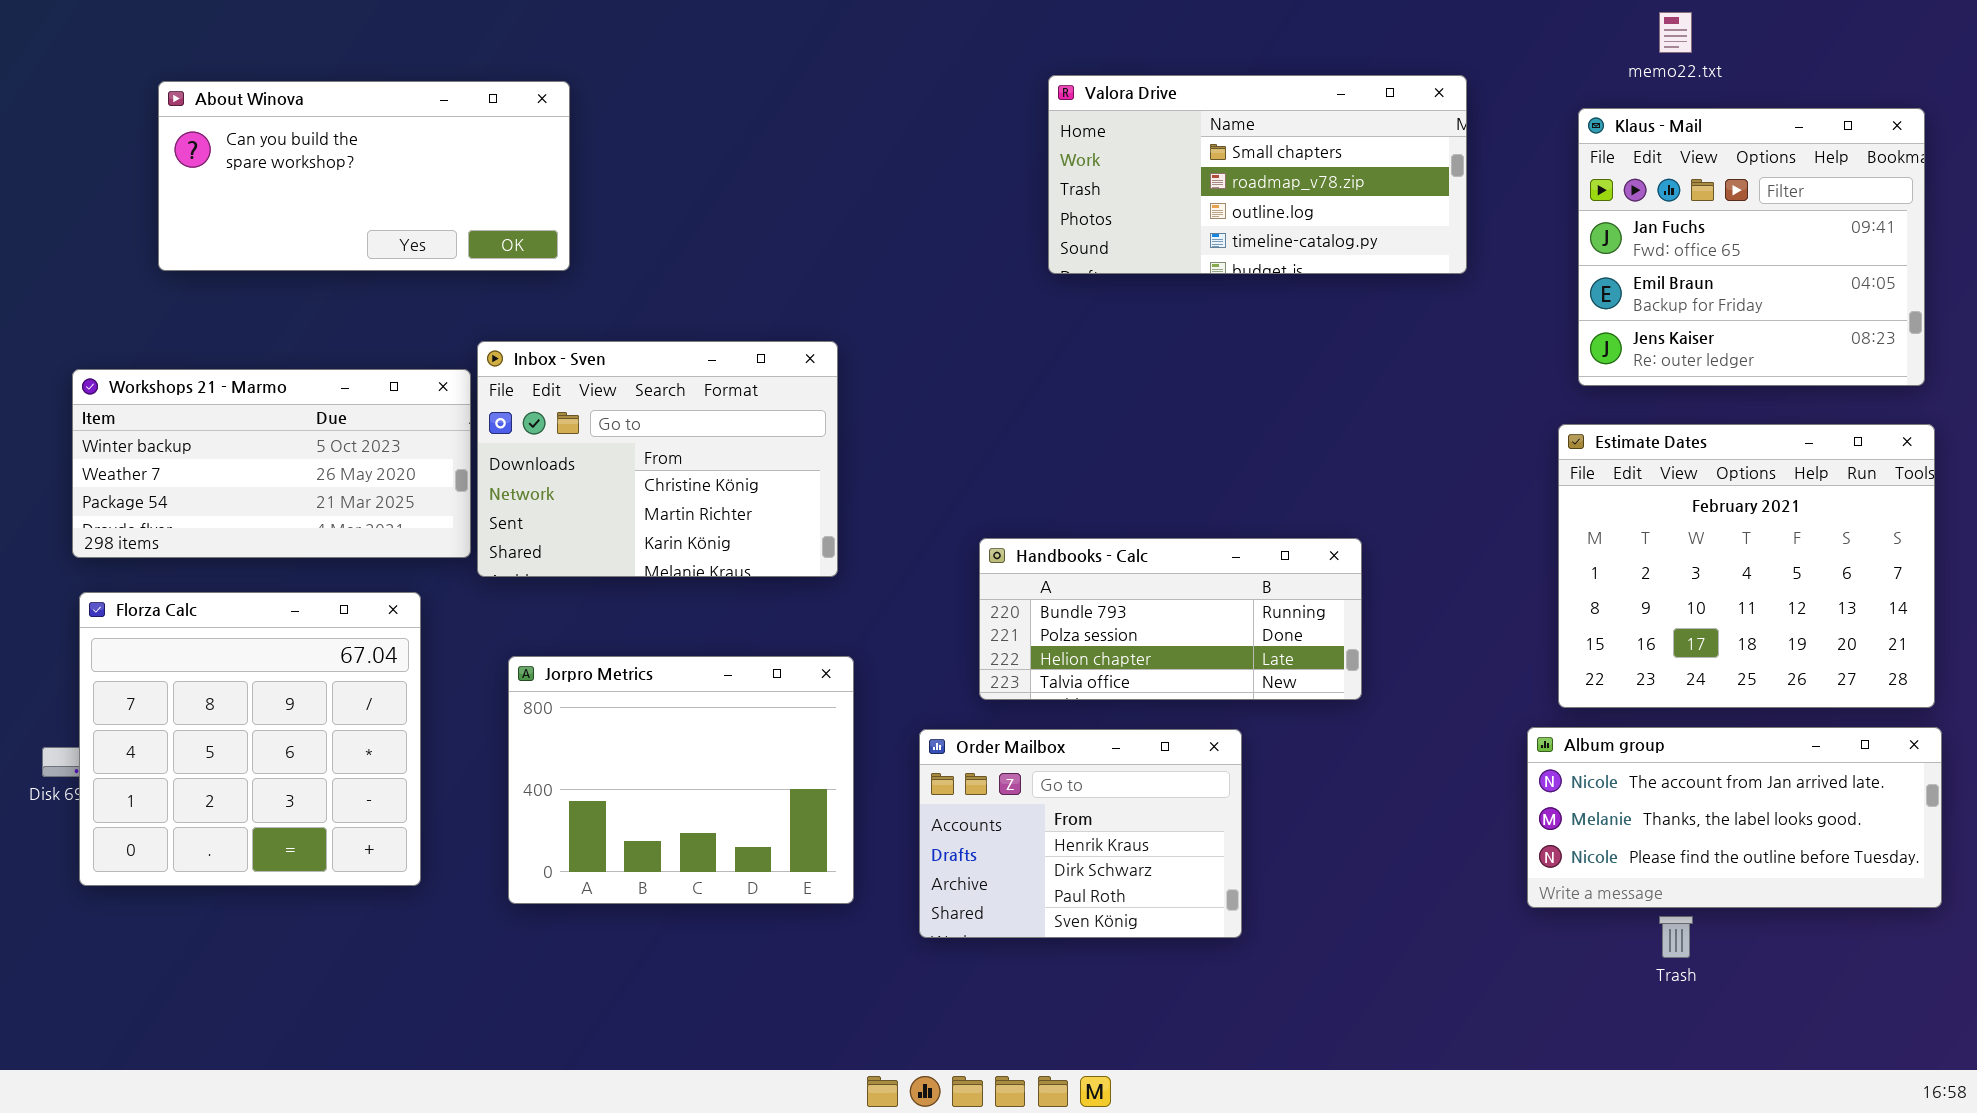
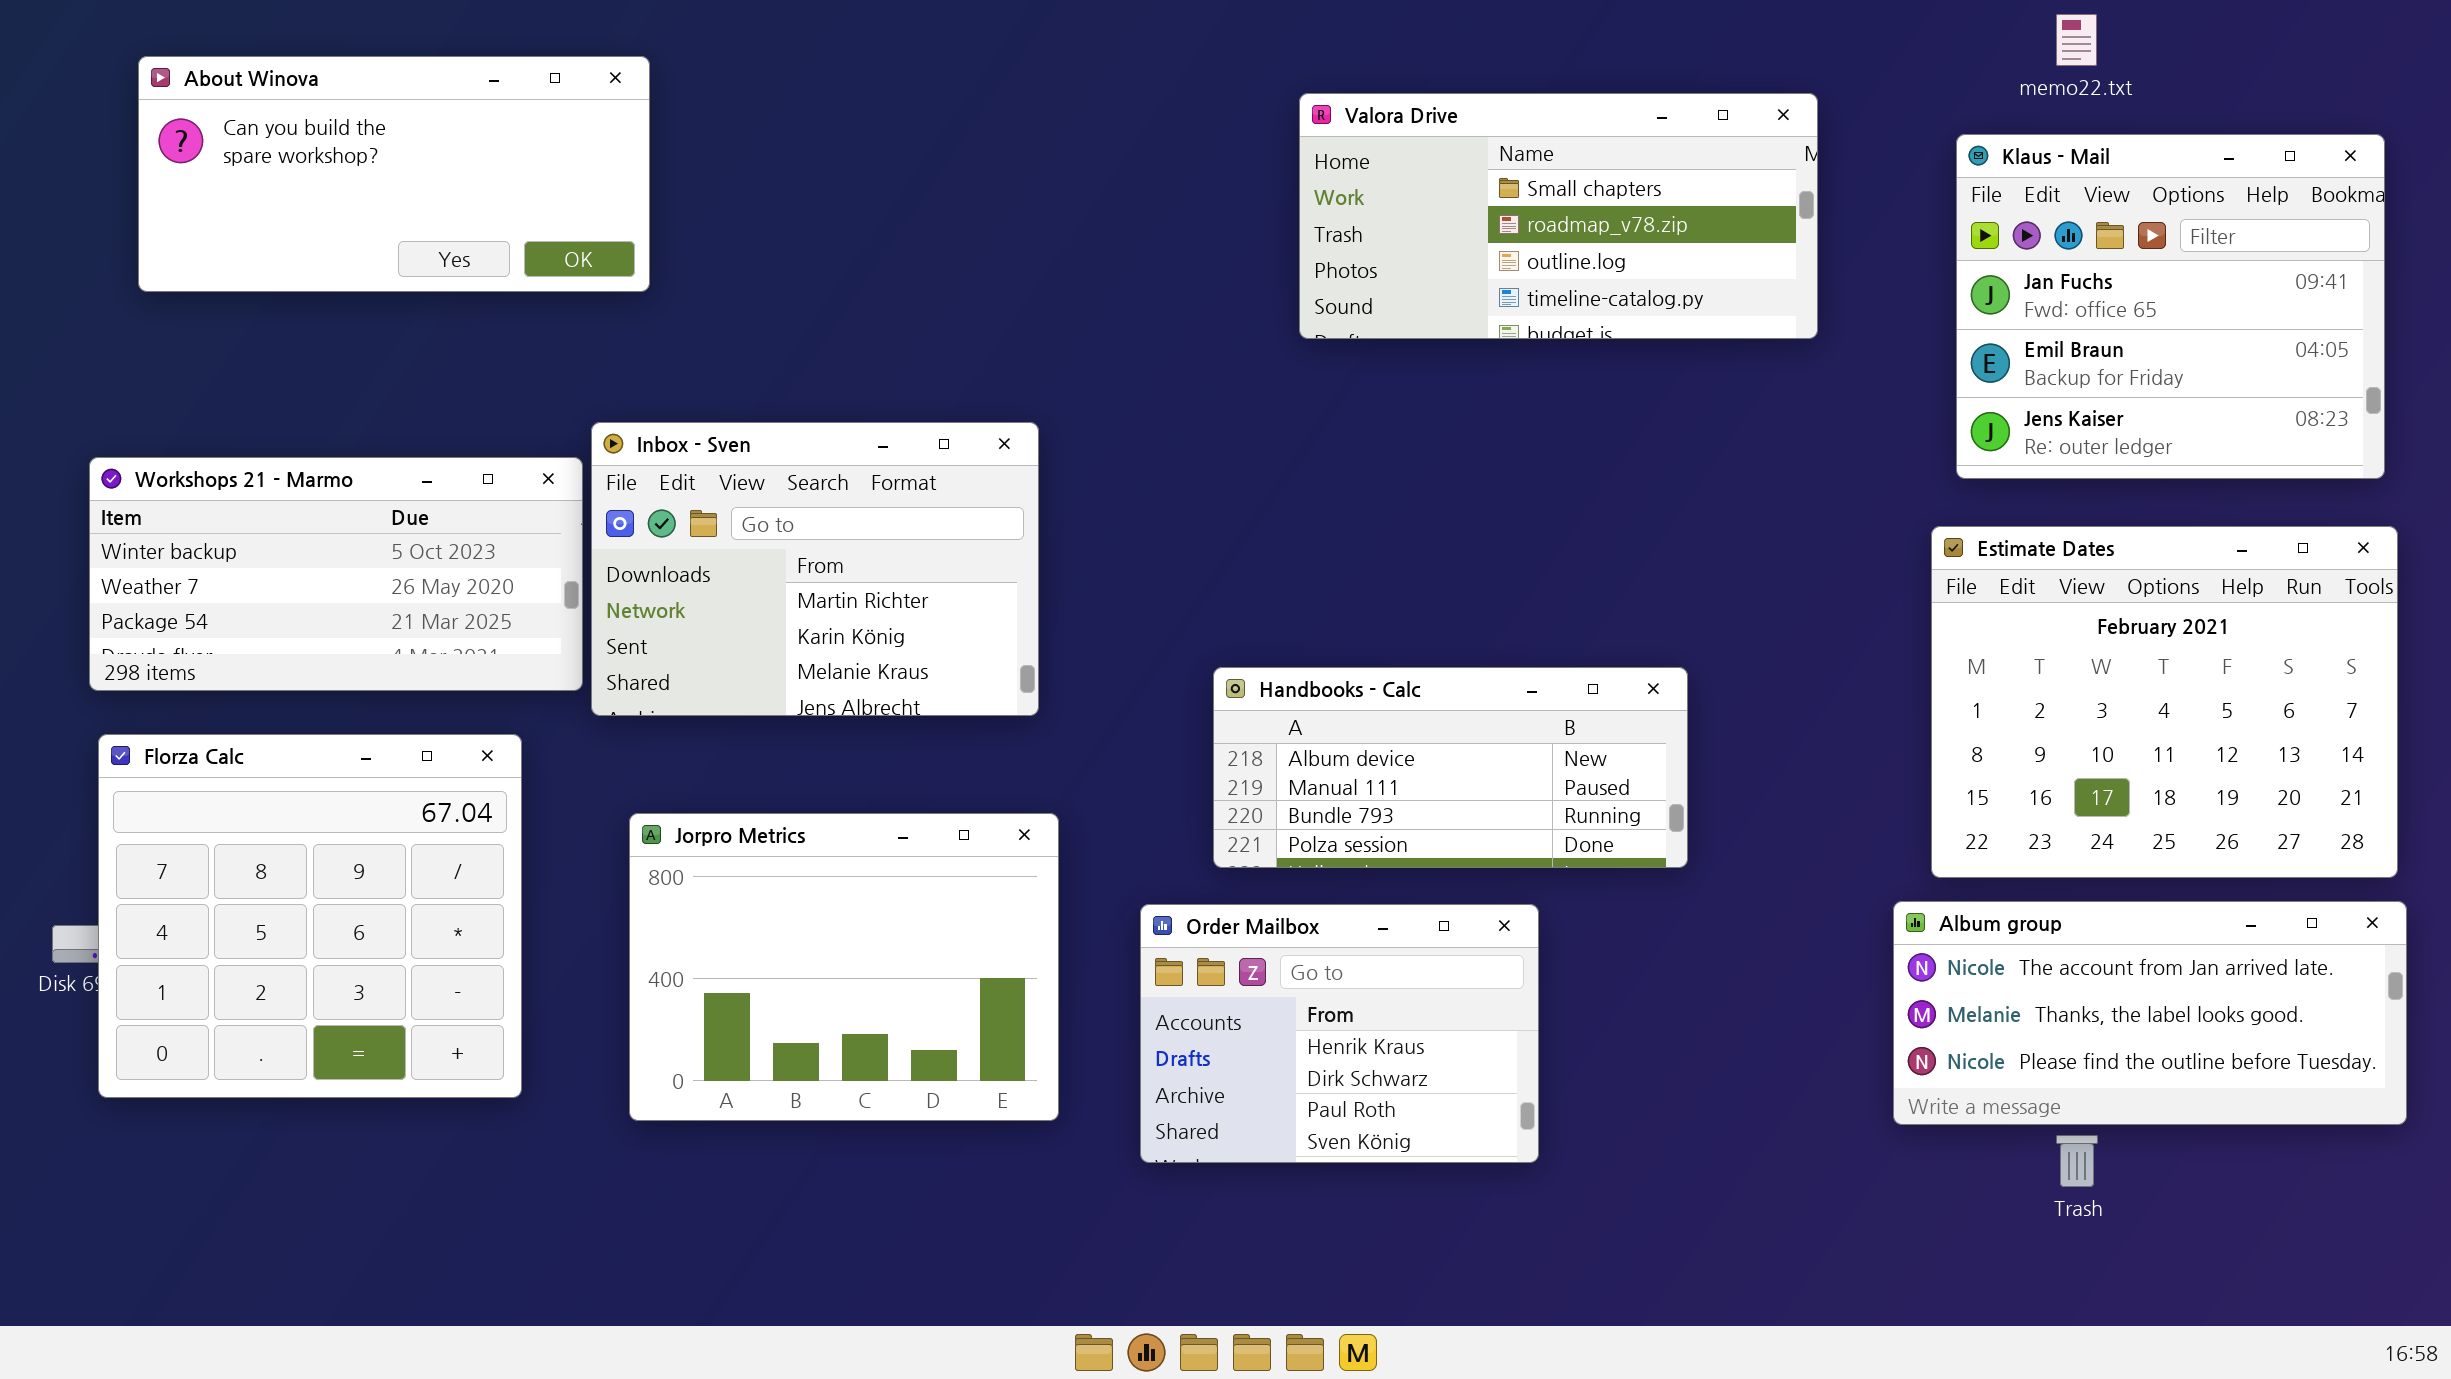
About Winova: [158,81,570,271] -> [138,56,650,292], moved
Inbox - Sven: [477,341,838,577] -> [591,422,1039,716], scrolled down 1 row
Handbooks - Calc: [979,538,1362,700] -> [1213,667,1688,868], scrolled up 2 rows

